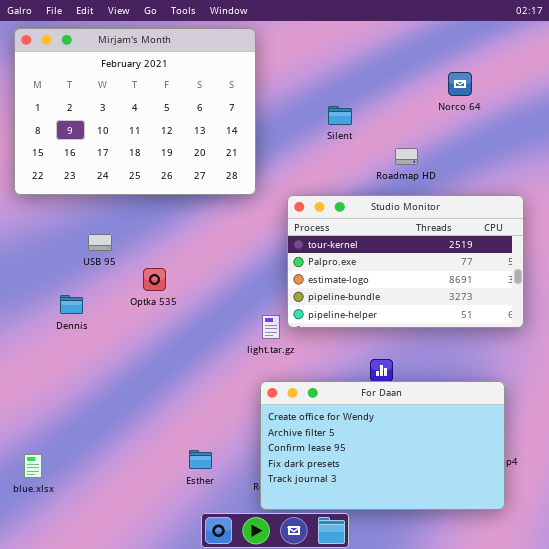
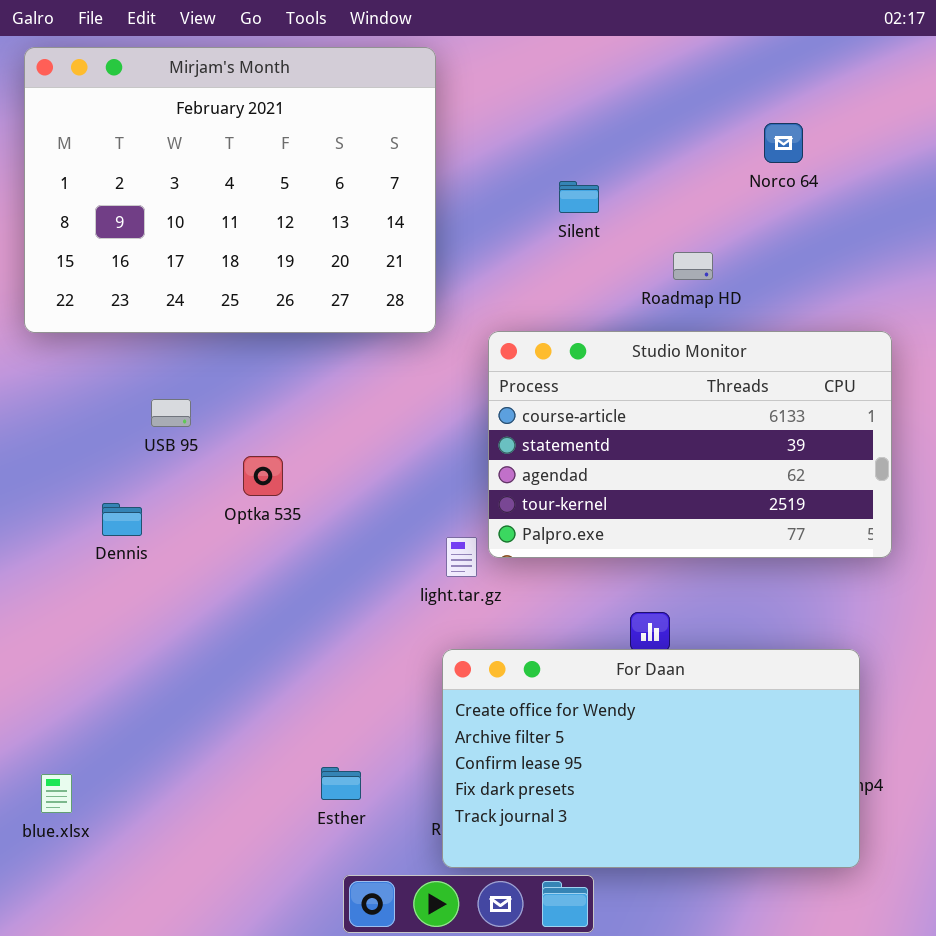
Studio Monitor: [287,195,524,328] -> [488,331,892,558], scrolled up 3 rows

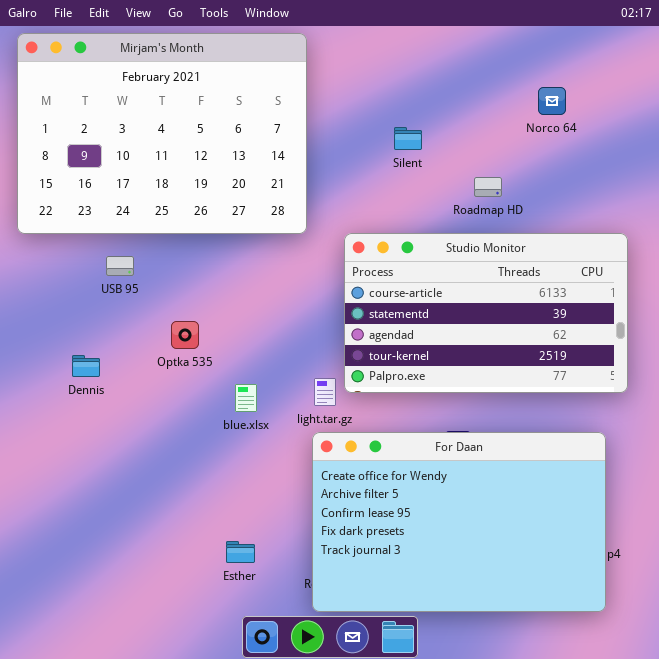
USB 95: [151,399,191,427] -> [106,256,134,276], moved
For Daan: [442,649,860,868] -> [312,432,606,612], resized
blue.xlsx: [41,774,72,813] -> [235,384,257,412], moved

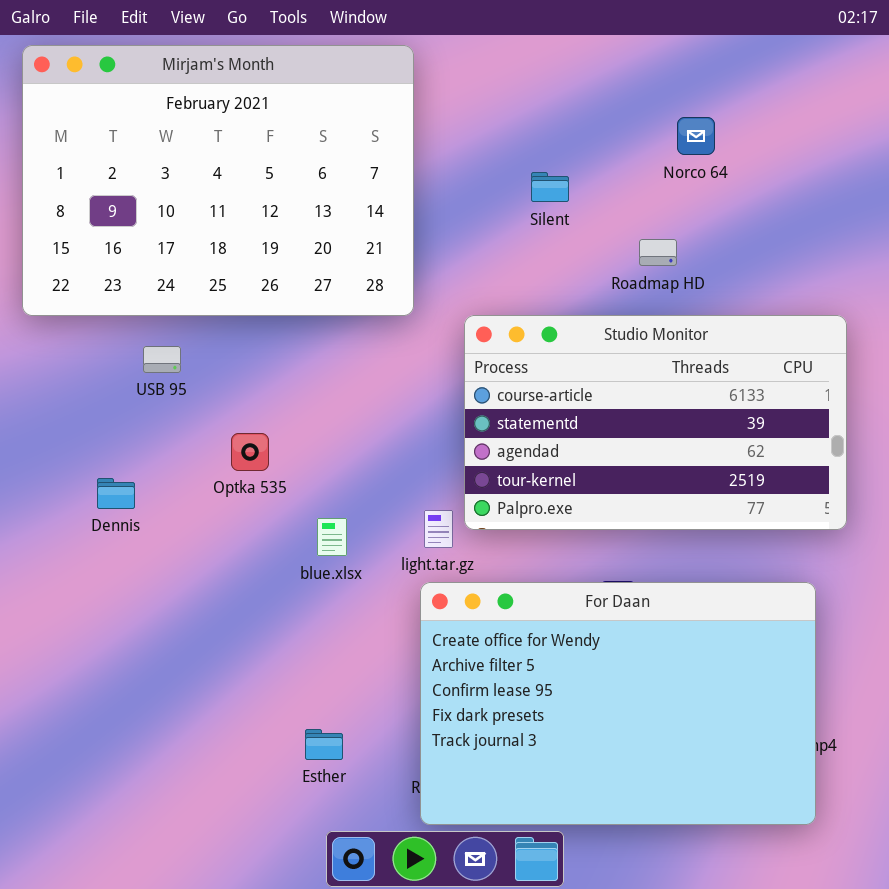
Norco 64: [538,87,566,115] -> [677,117,715,155], moved

